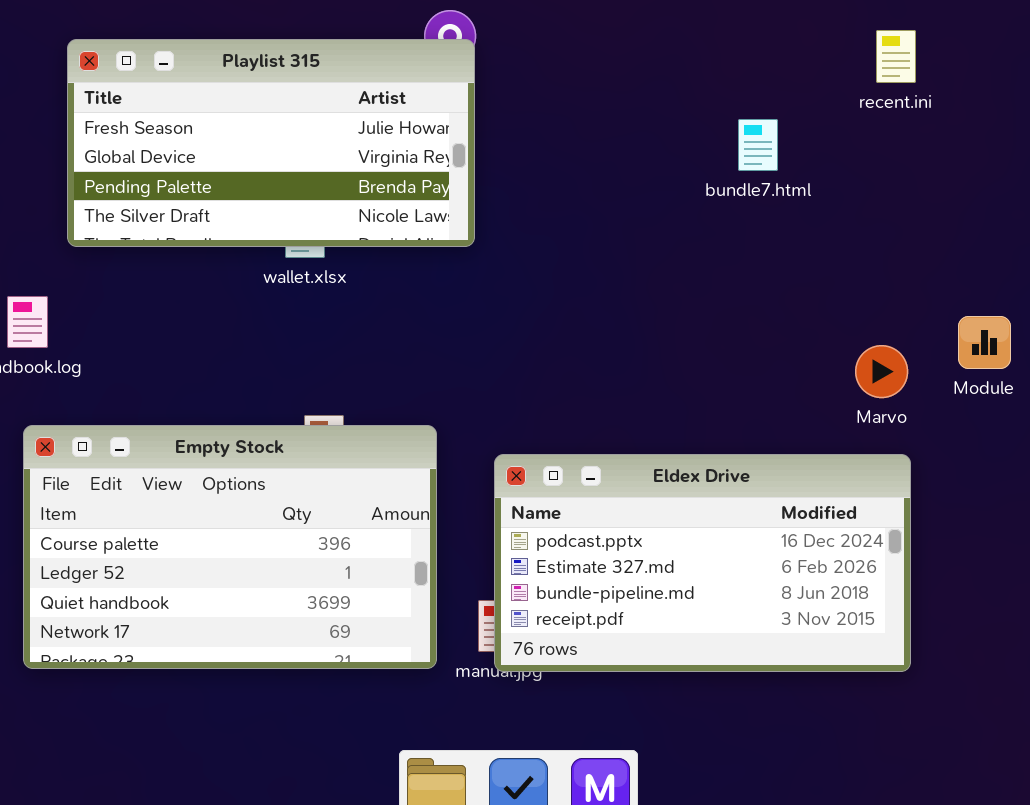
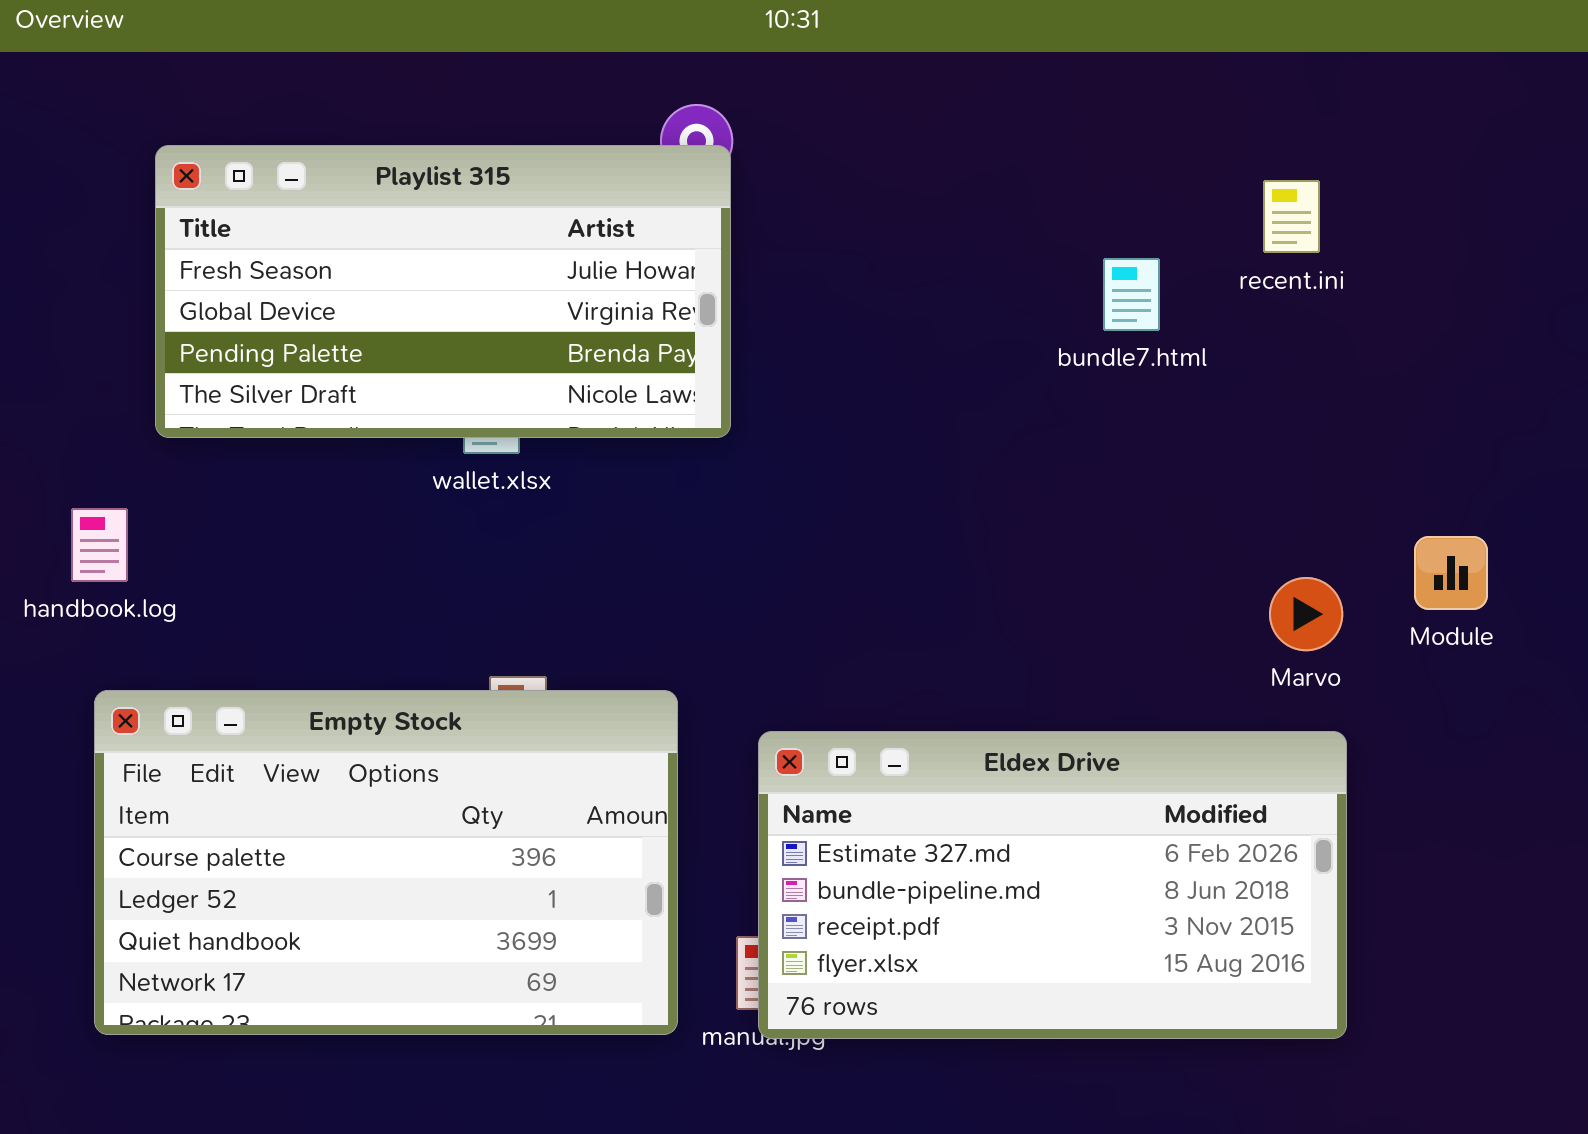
recent.ini: [876,30,916,83] -> [1263,180,1320,253], moved
Eldex Drive: [494,454,911,672] -> [758,731,1347,1039], scrolled down 1 row

